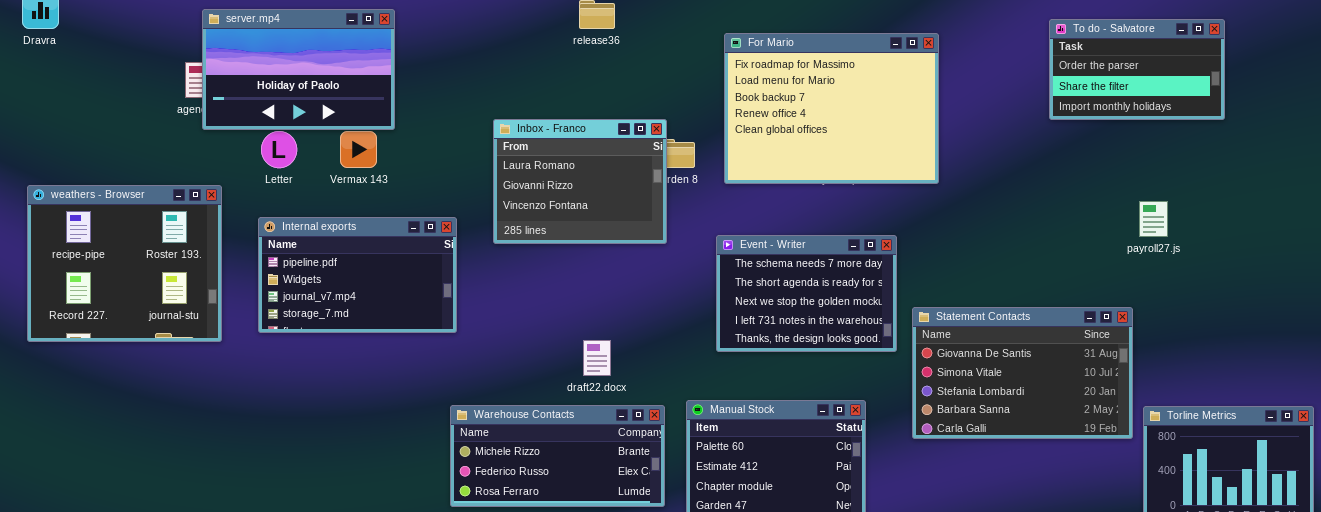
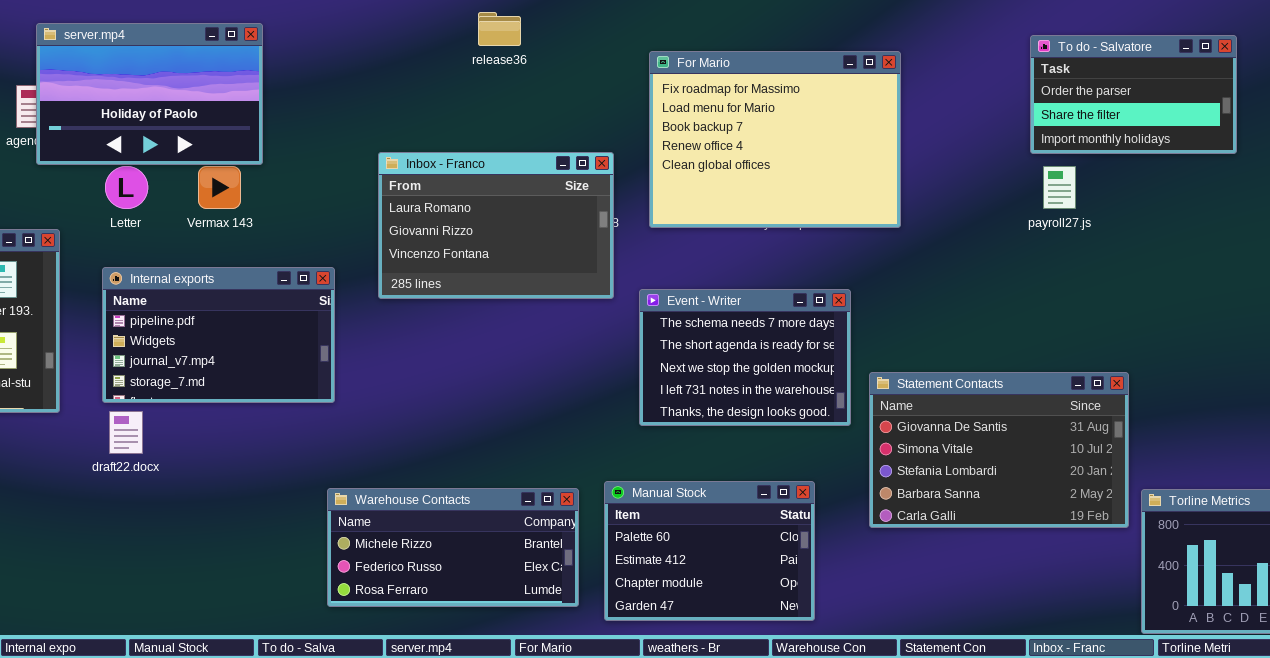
Inbox - Franco: [493,119,667,244] -> [378,152,614,299], resized
payroll27.js: [1139,201,1168,237] -> [1043,166,1076,209], moved
draft22.docx: [583,340,611,376] -> [109,411,143,454], moved

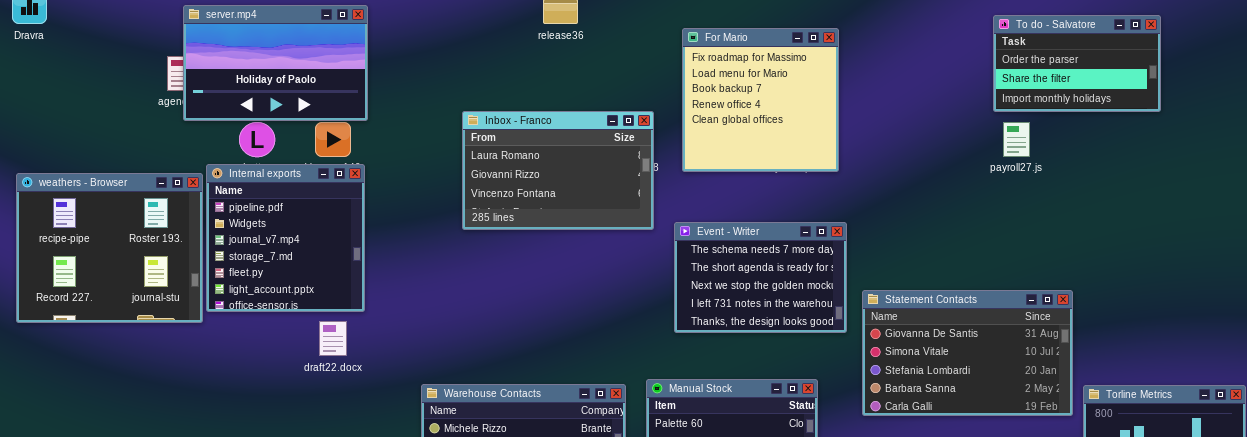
For Mario: [649,51,901,228] -> [682,28,839,172], resized
Internal exports: [102,267,335,403] -> [206,164,365,312], moved, resized
draft22.docx: [109,411,143,454] -> [319,321,347,356], moved

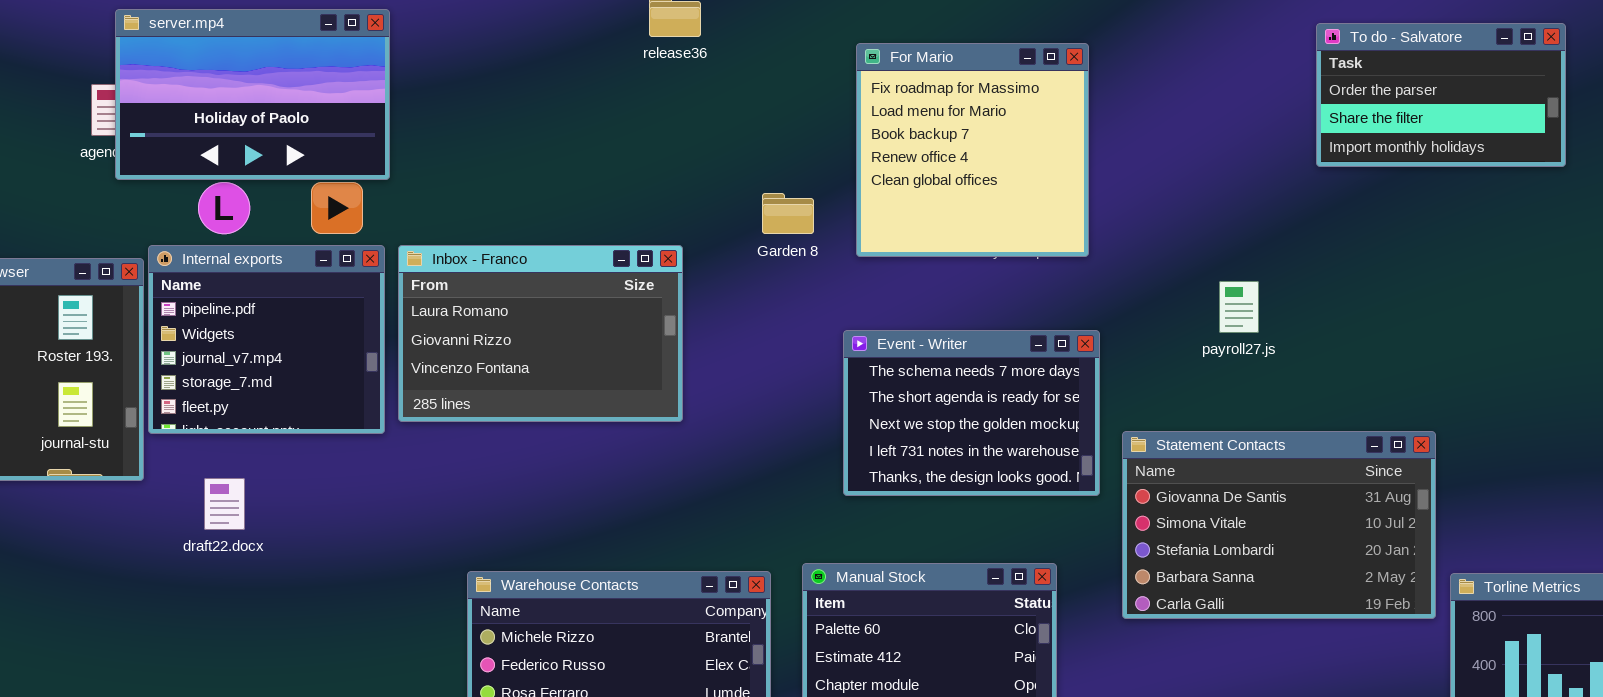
Inbox - Franco: [462,111,654,230] -> [398,245,683,422], moved
payroll27.js: [1003,122,1030,157] -> [1219,281,1259,333], moved
Internal exports: [206,164,365,312] -> [148,245,385,434], resized
draft22.docx: [319,321,347,356] -> [204,478,245,530], moved

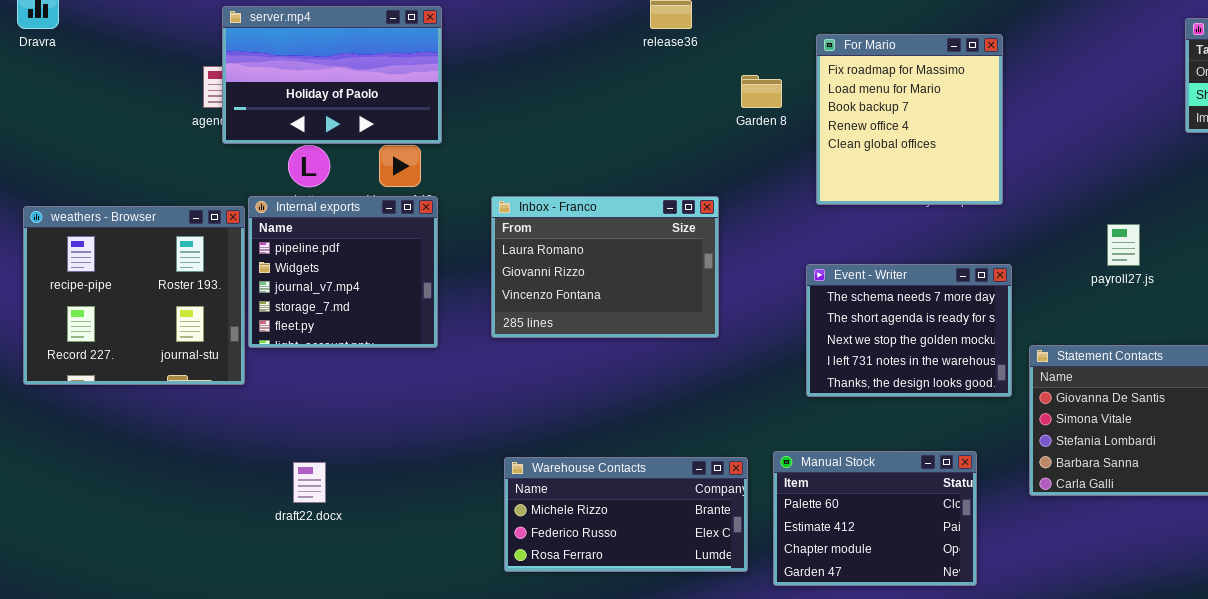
Garden 8: [762,193,814,234] -> [741,75,782,108], moved
Inbox - Franco: [398,245,683,422] -> [491,196,719,338], moved
draft22.docx: [204,478,245,530] -> [293,462,326,503], moved

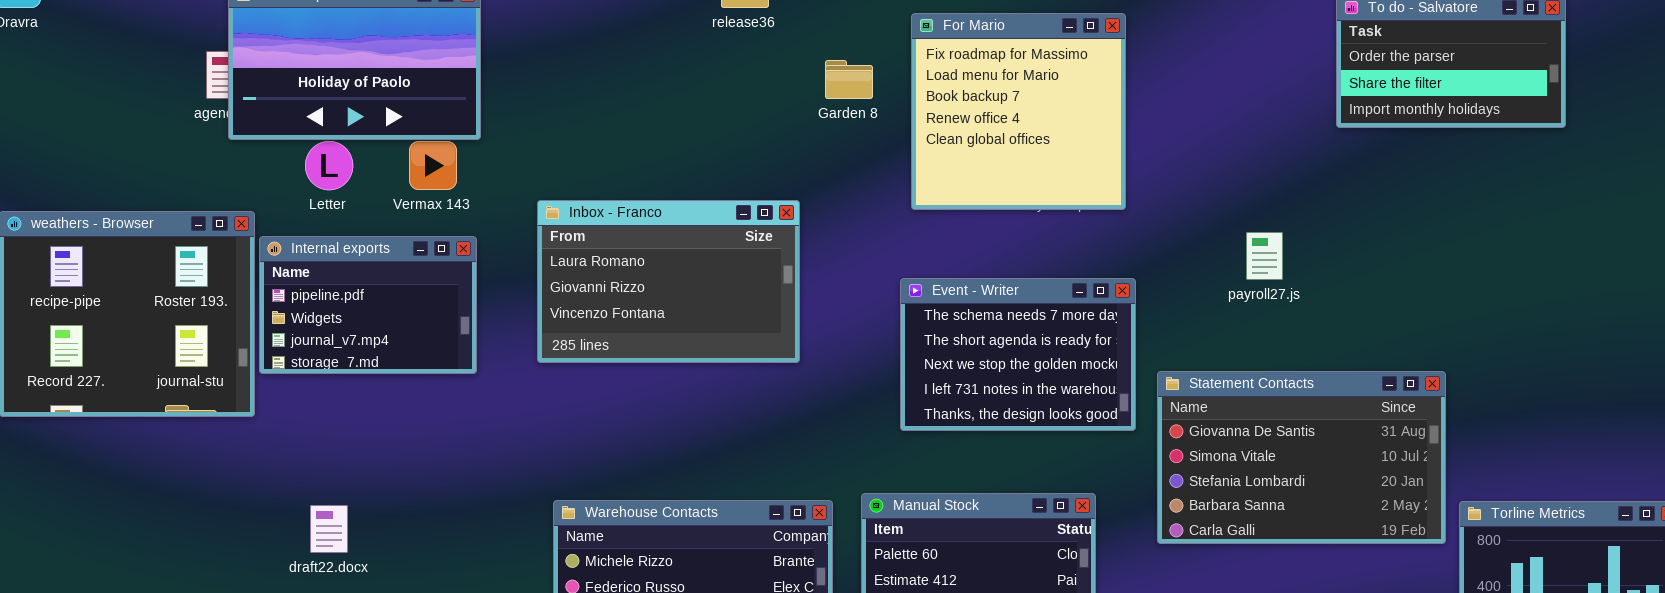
Internal exports: [248,196,438,348] -> [259,236,477,374], resized

